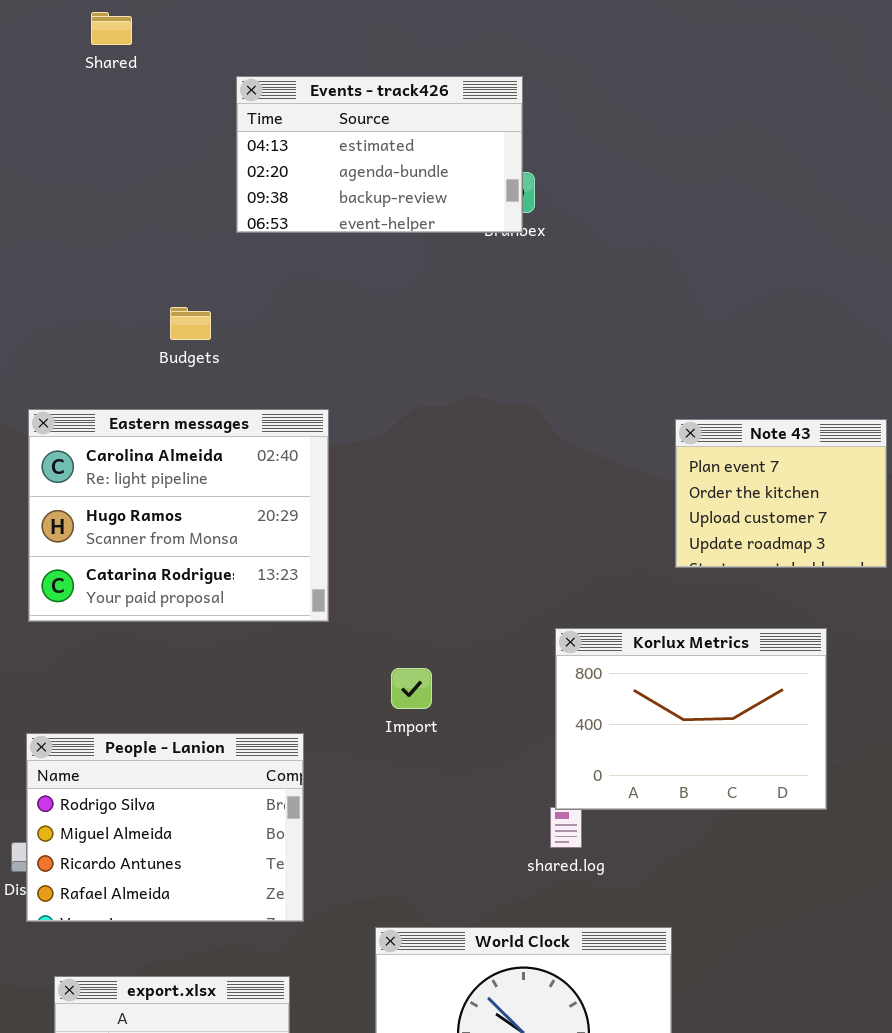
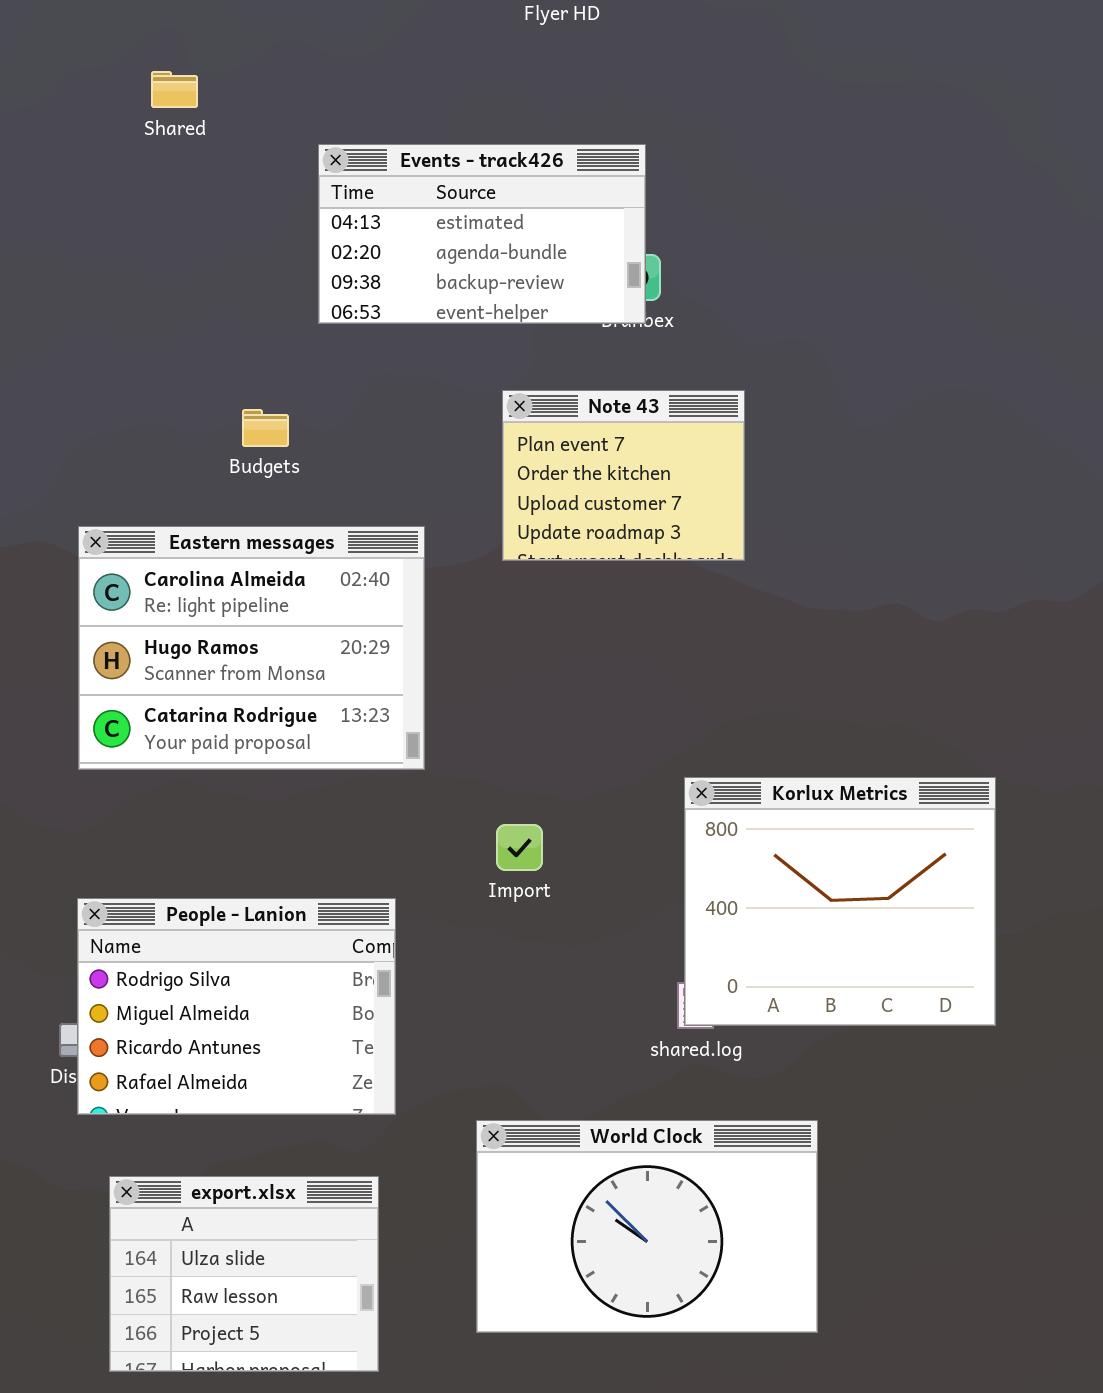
Note 43: [675,419,887,568] -> [502,390,745,561], moved
Korlux Metrics: [555,628,827,810] -> [684,777,996,1026], resized

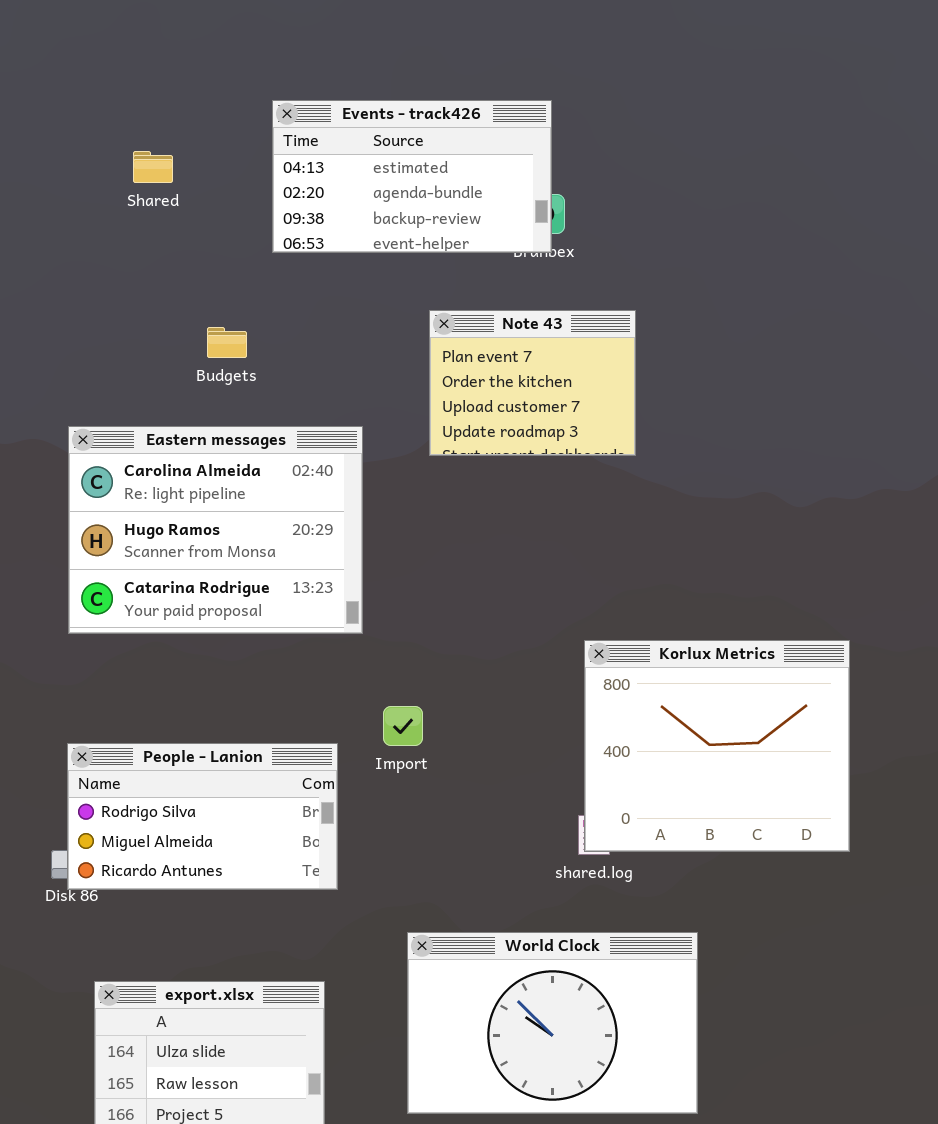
Shared: [151,71,198,108] -> [133,151,173,183], moved
Import: [496,824,543,871] -> [383,706,423,746], moved
People - Lanion: [77,898,396,1115] -> [67,743,338,890], resized

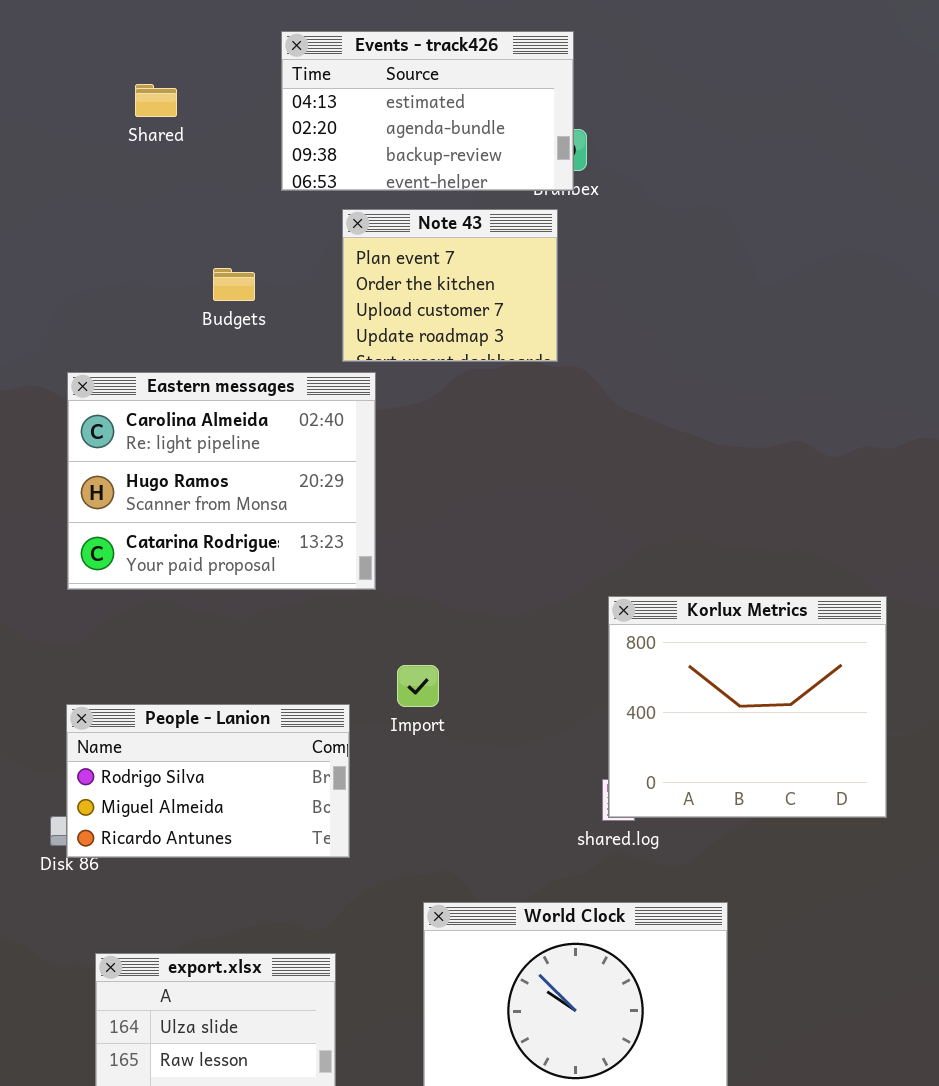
Note 43: [429,310,636,456] -> [342,209,558,362], moved

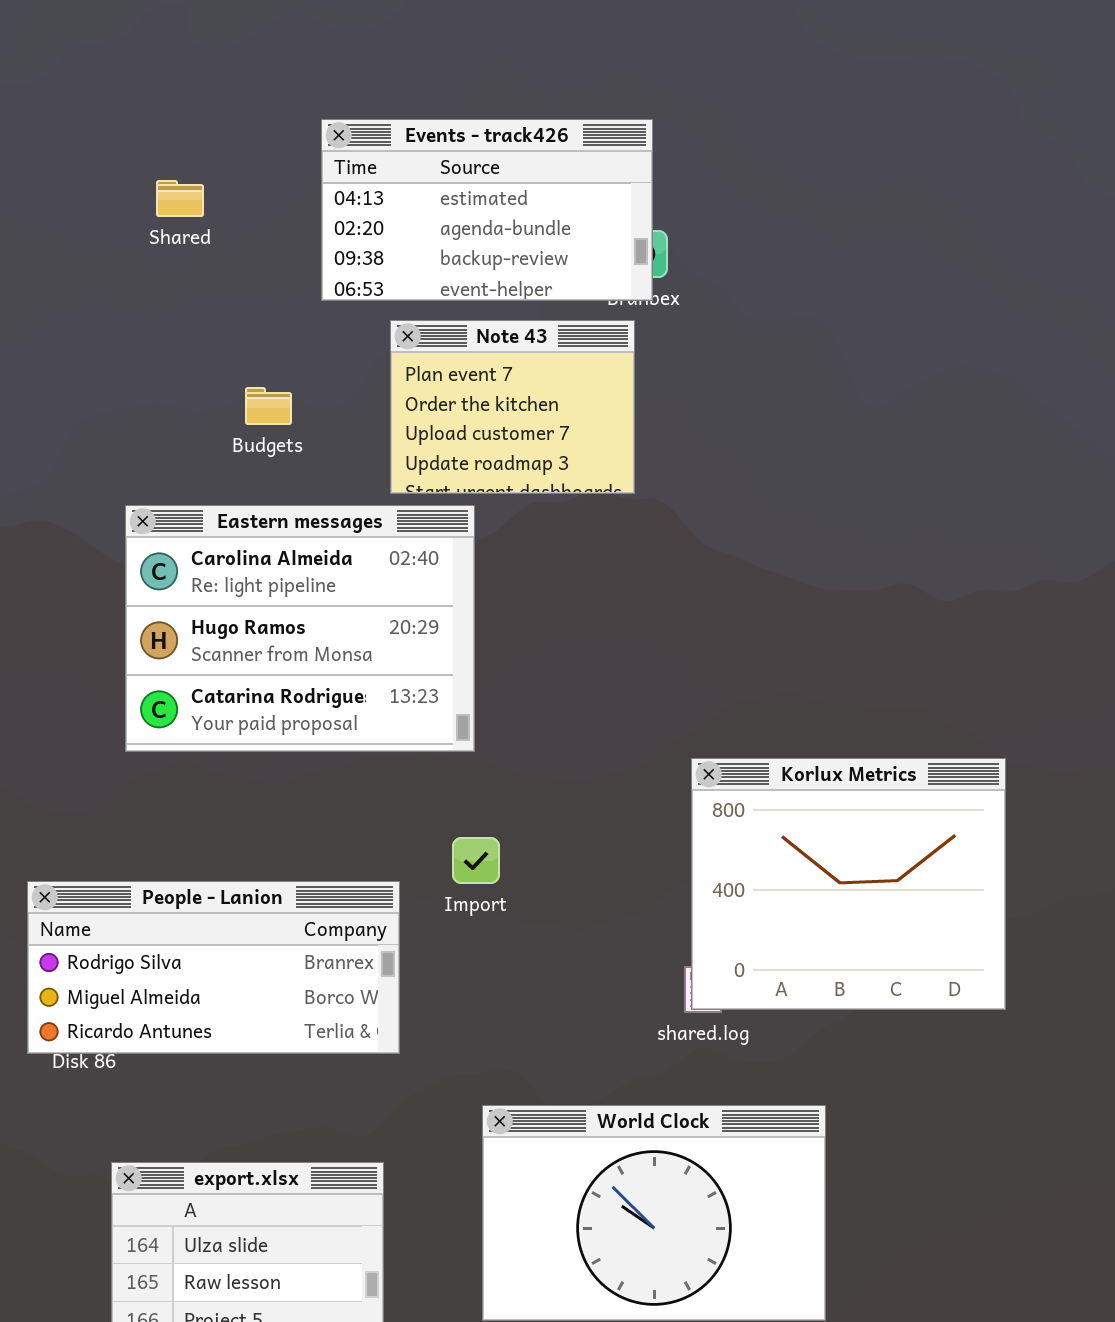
Eastern messages: [67,372,376,590] -> [125,505,475,752], moved
People - Lanion: [66,704,350,858] -> [27,881,400,1054], resized

